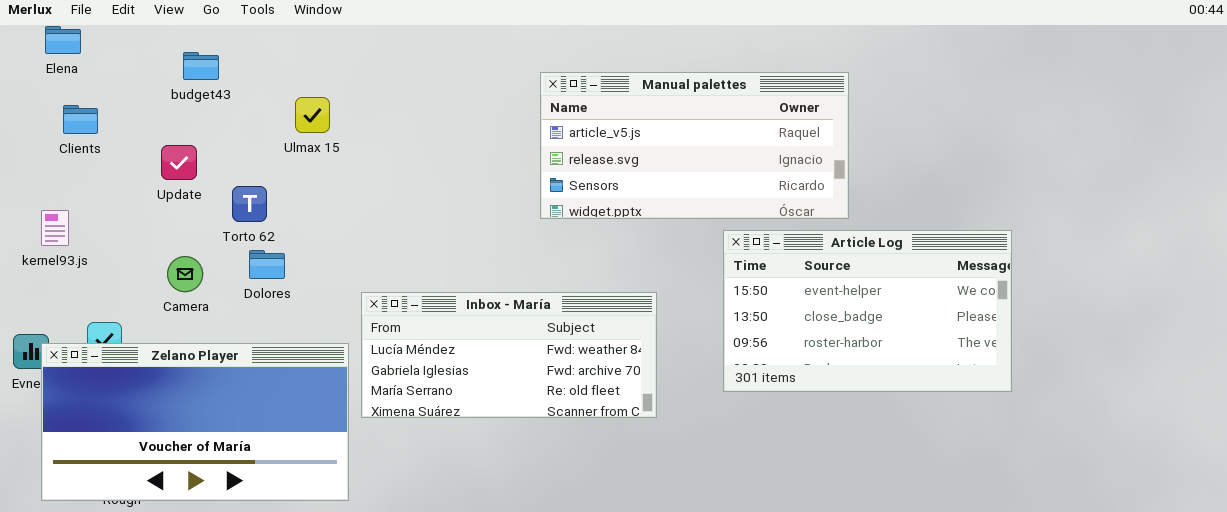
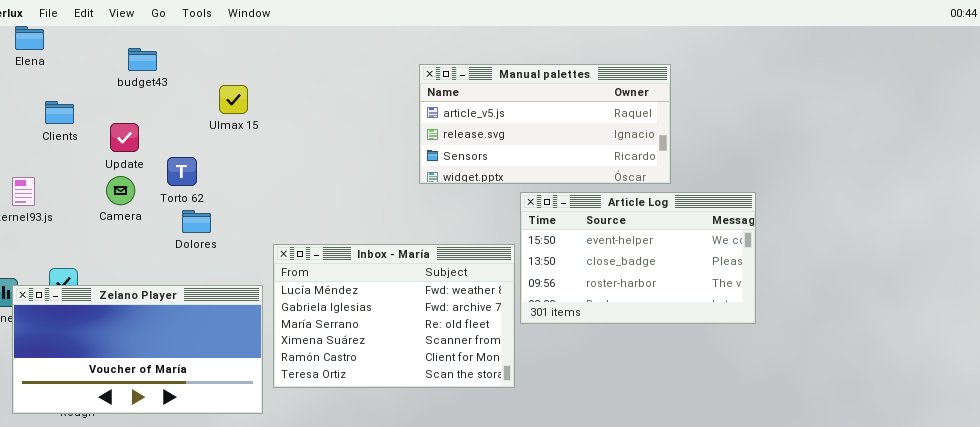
Clients: [63,105,98,134] -> [45,101,74,124], moved
Article Log: [723,230,1012,392] -> [520,192,756,324], moved
Camera: [167,256,203,292] -> [106,176,135,205], moved
Inbox - María: [361,292,657,418] -> [273,244,515,388], resized

